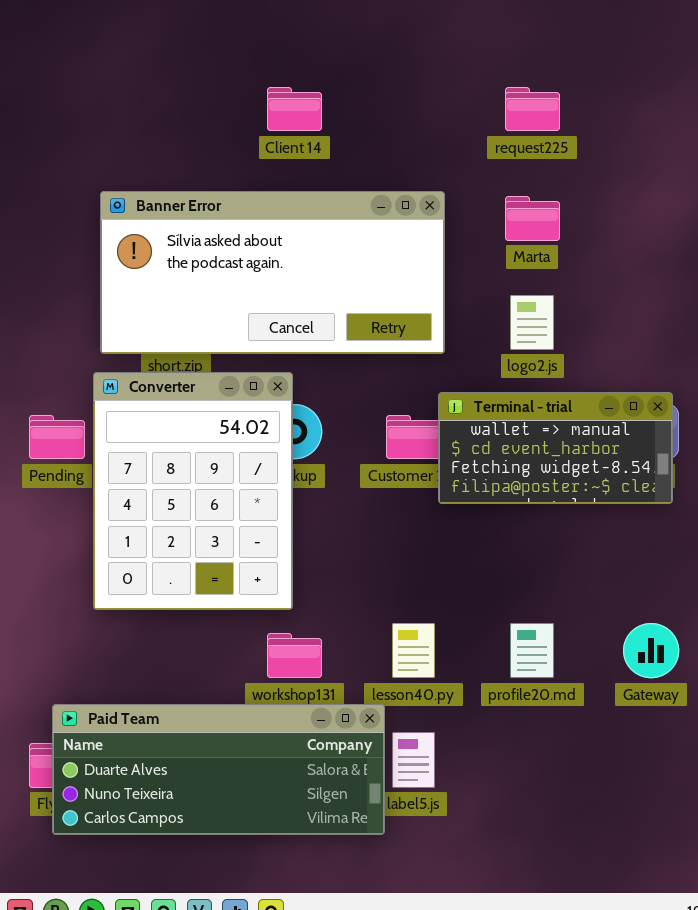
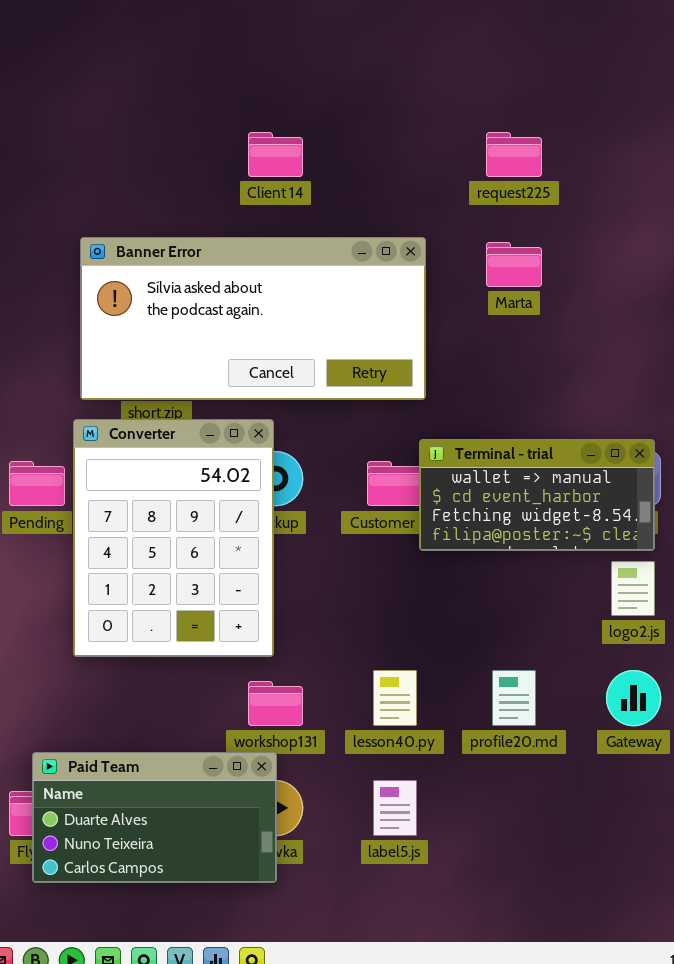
logo2.js: [510,295,554,350] -> [611,561,655,616], moved
Paid Team: [52,704,385,835] -> [32,752,277,883], resized

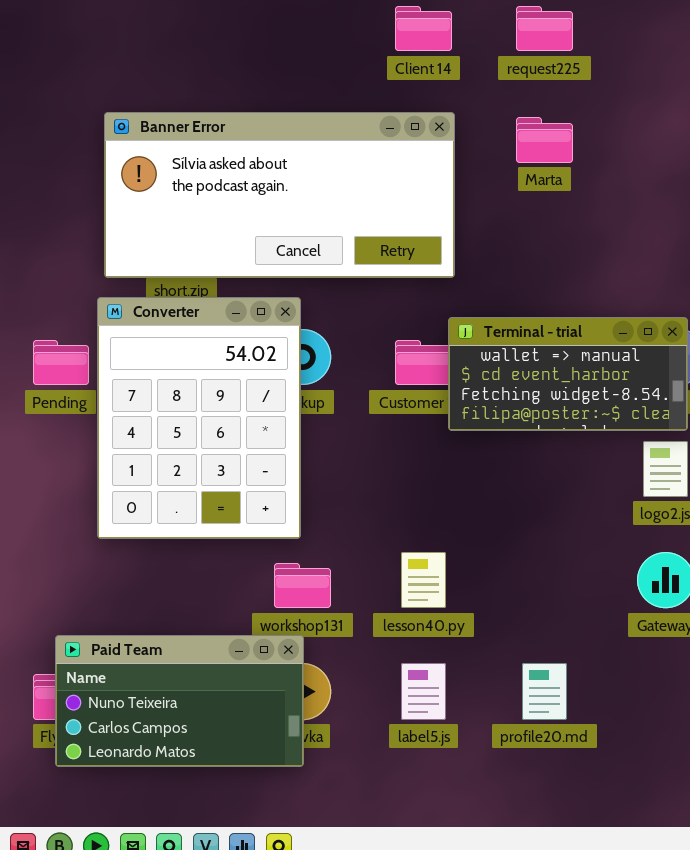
Client 14: [248,132,303,177] -> [395,6,452,51], moved
profile20.md: [492,670,536,726] -> [522,663,567,720], moved
Paid Team: [32,752,277,883] -> [55,635,304,767], scrolled down 1 row

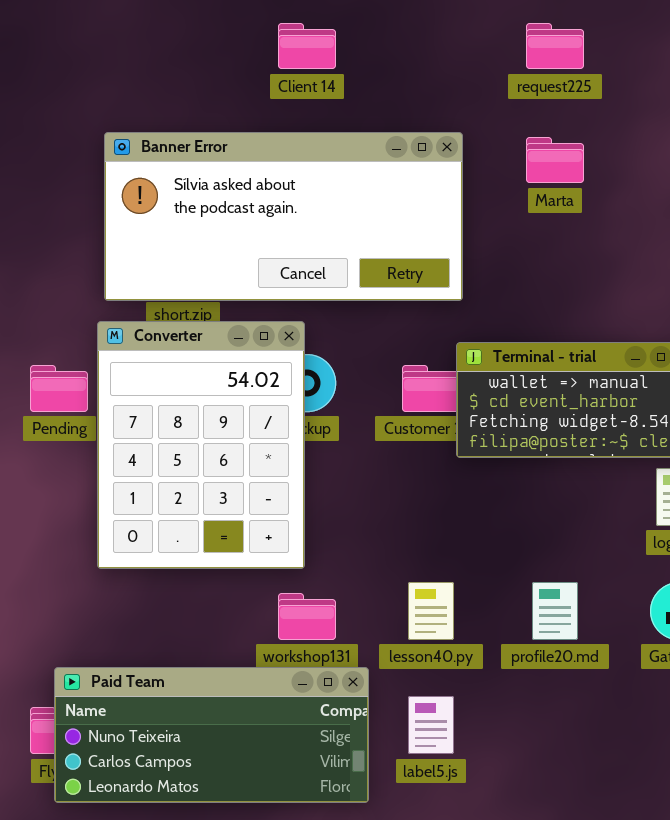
Client 14: [395,6,452,51] -> [278,23,336,69], moved
Paid Team: [55,635,304,767] -> [54,667,369,803], resized
profile20.md: [522,663,567,720] -> [532,582,578,640], moved

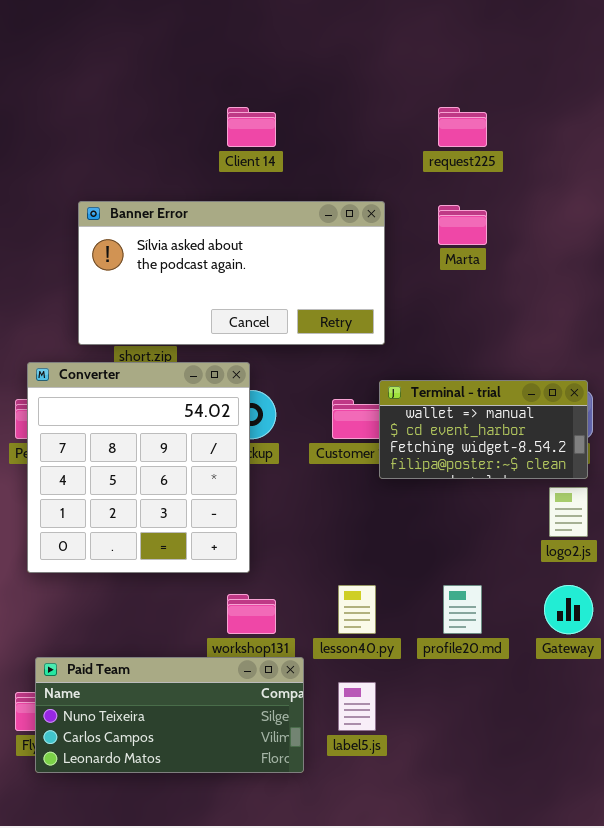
Converter: [97,321,305,569] -> [27,362,250,573], resized

